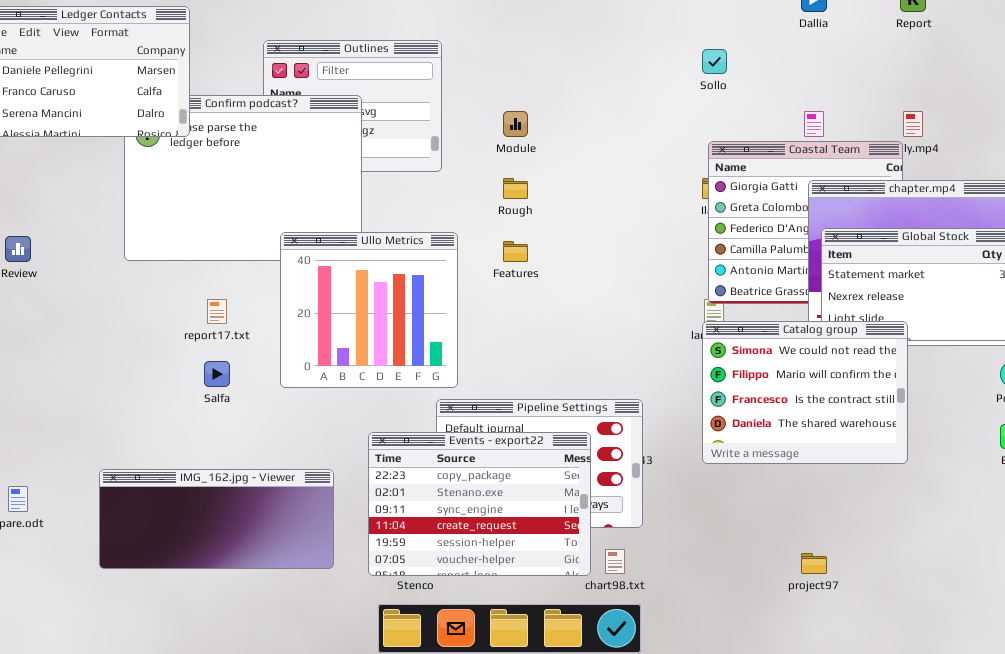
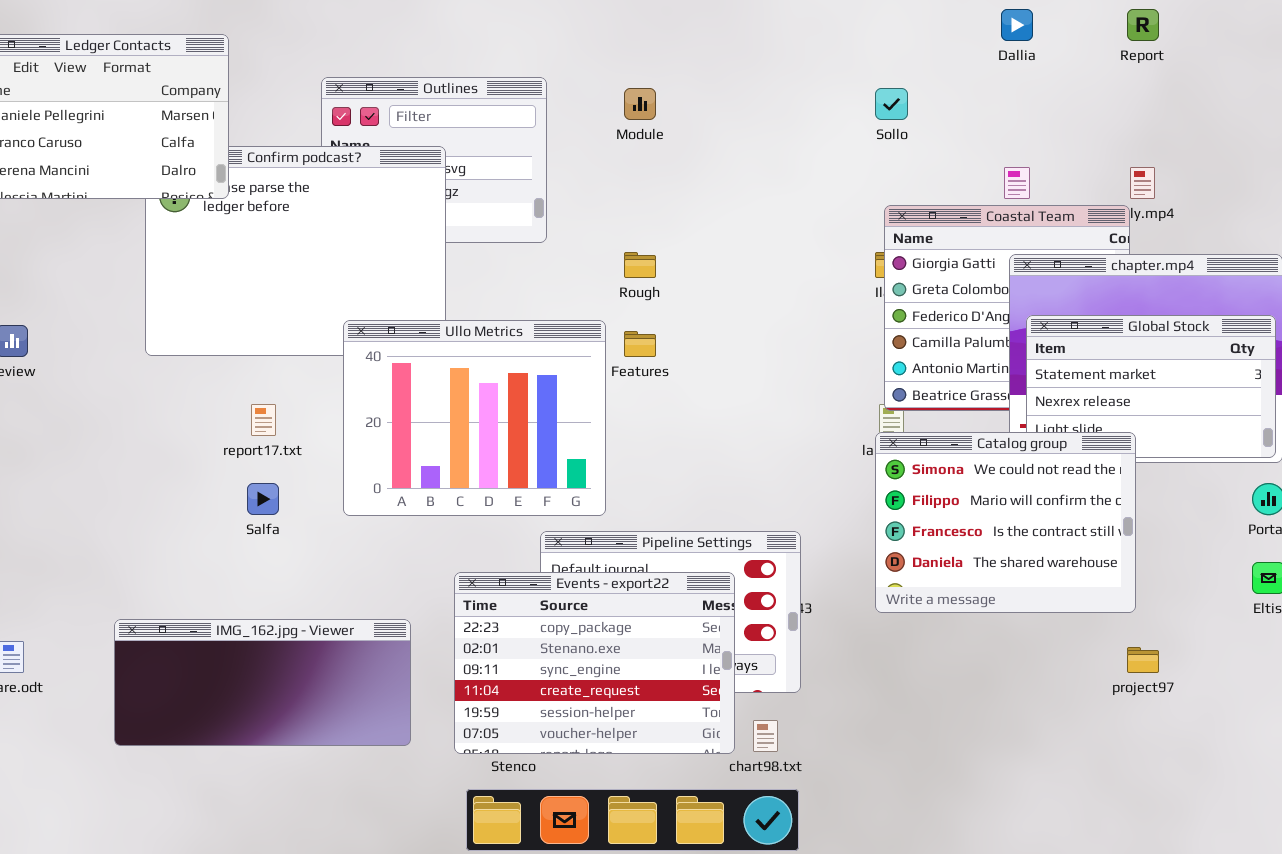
Module: [503,111,528,137] -> [624,88,656,120], moved
Ullo Metrics: [280,232,458,388] -> [343,320,606,516], resized
project97: [801,553,827,574] -> [1127,647,1159,673], moved

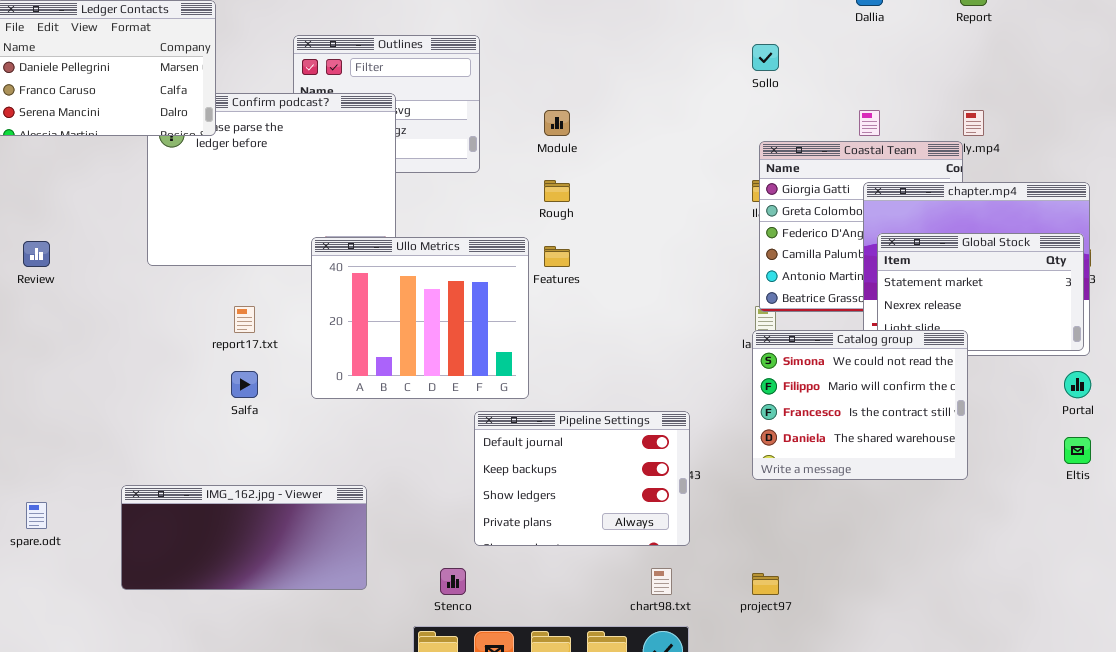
Module: [624,88,656,120] -> [544,110,570,136], moved
Events - export22: [454,572,735,754] -> none, closed
project97: [1127,647,1159,673] -> [752,573,779,595], moved

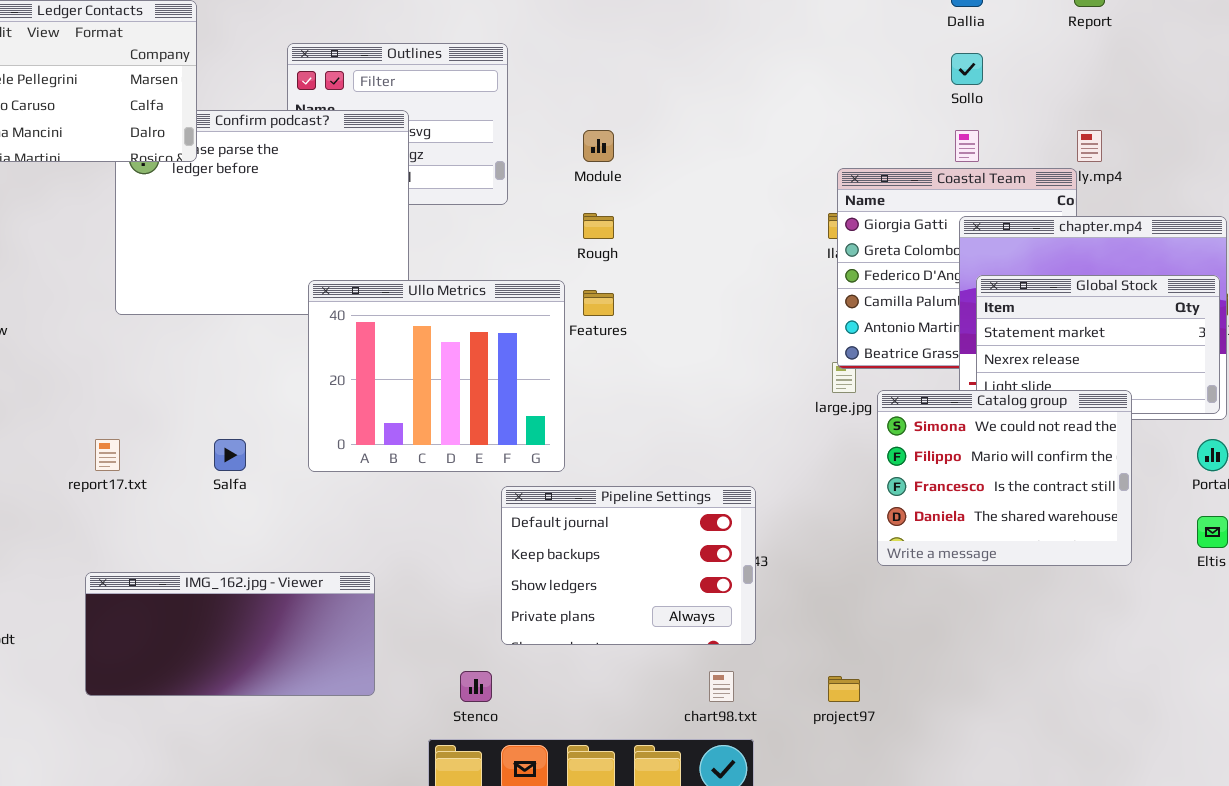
Sollo: [752,44,779,71] -> [951,53,983,85], moved
report17.txt: [234,306,255,333] -> [95,439,120,471], moved
Catalog group: [752,330,968,480] -> [877,390,1132,566], moved

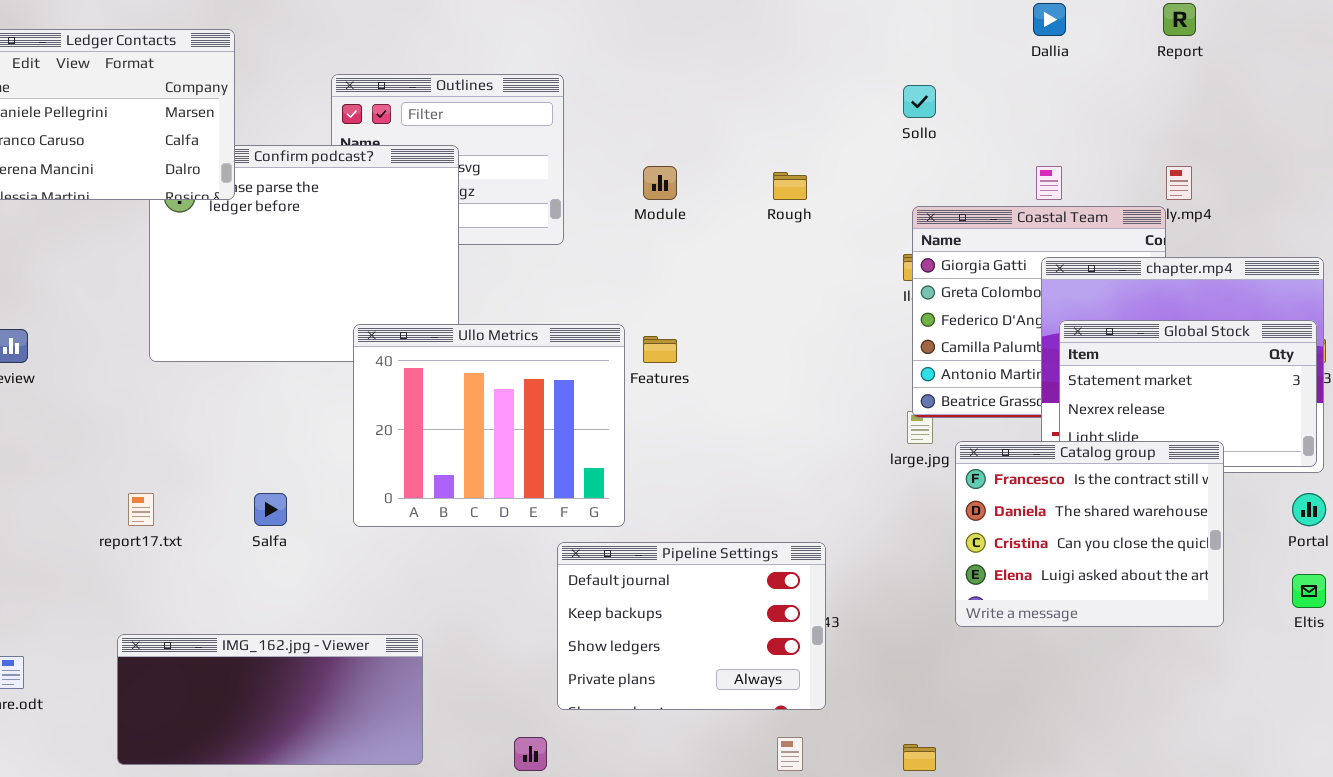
Sollo: [951,53,983,85] -> [903,85,936,118], moved
Rough: [583,213,614,239] -> [773,172,807,200], moved
Catalog group: [877,390,1132,566] -> [955,441,1224,627], scrolled down 2 rows

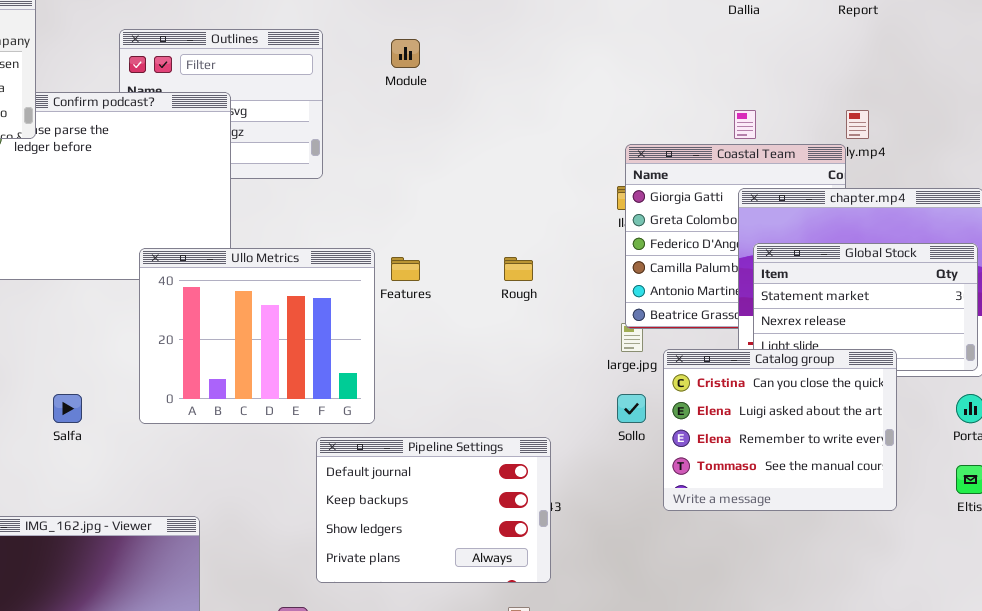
Sollo: [903,85,936,118] -> [617,394,646,423], moved
Module: [643,166,677,200] -> [391,39,420,68], moved
Rough: [773,172,807,200] -> [504,257,533,281], moved
Catalog group: [955,441,1224,627] -> [663,349,897,511], scrolled down 2 rows

